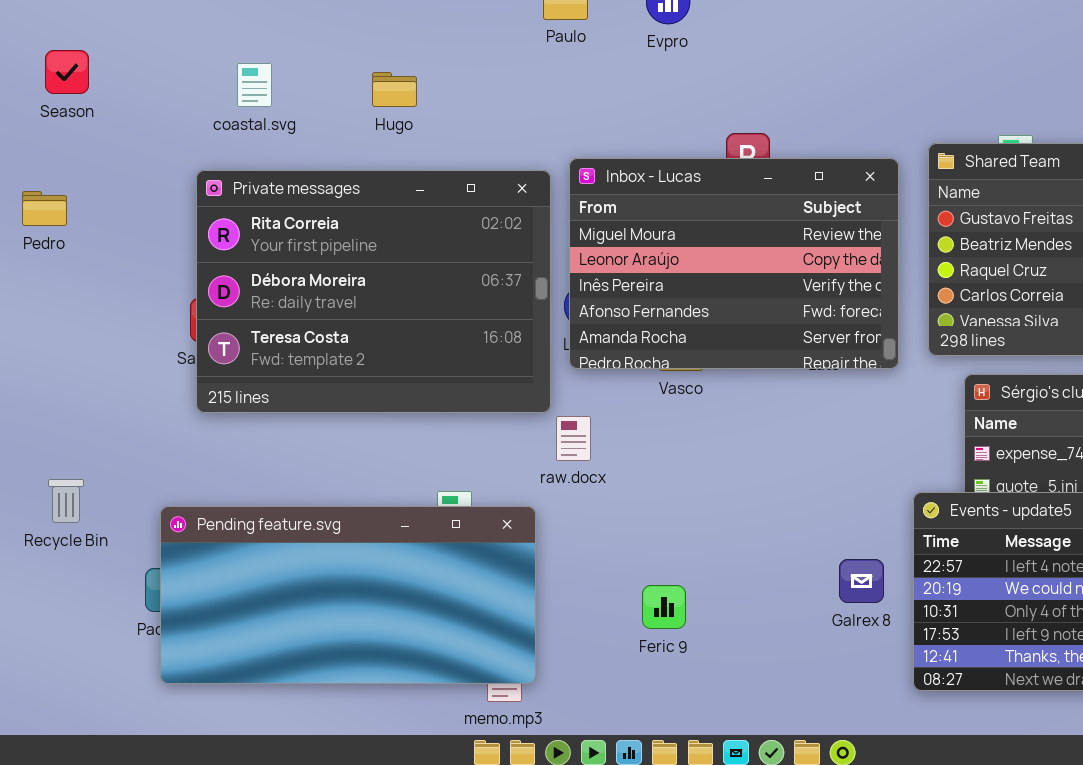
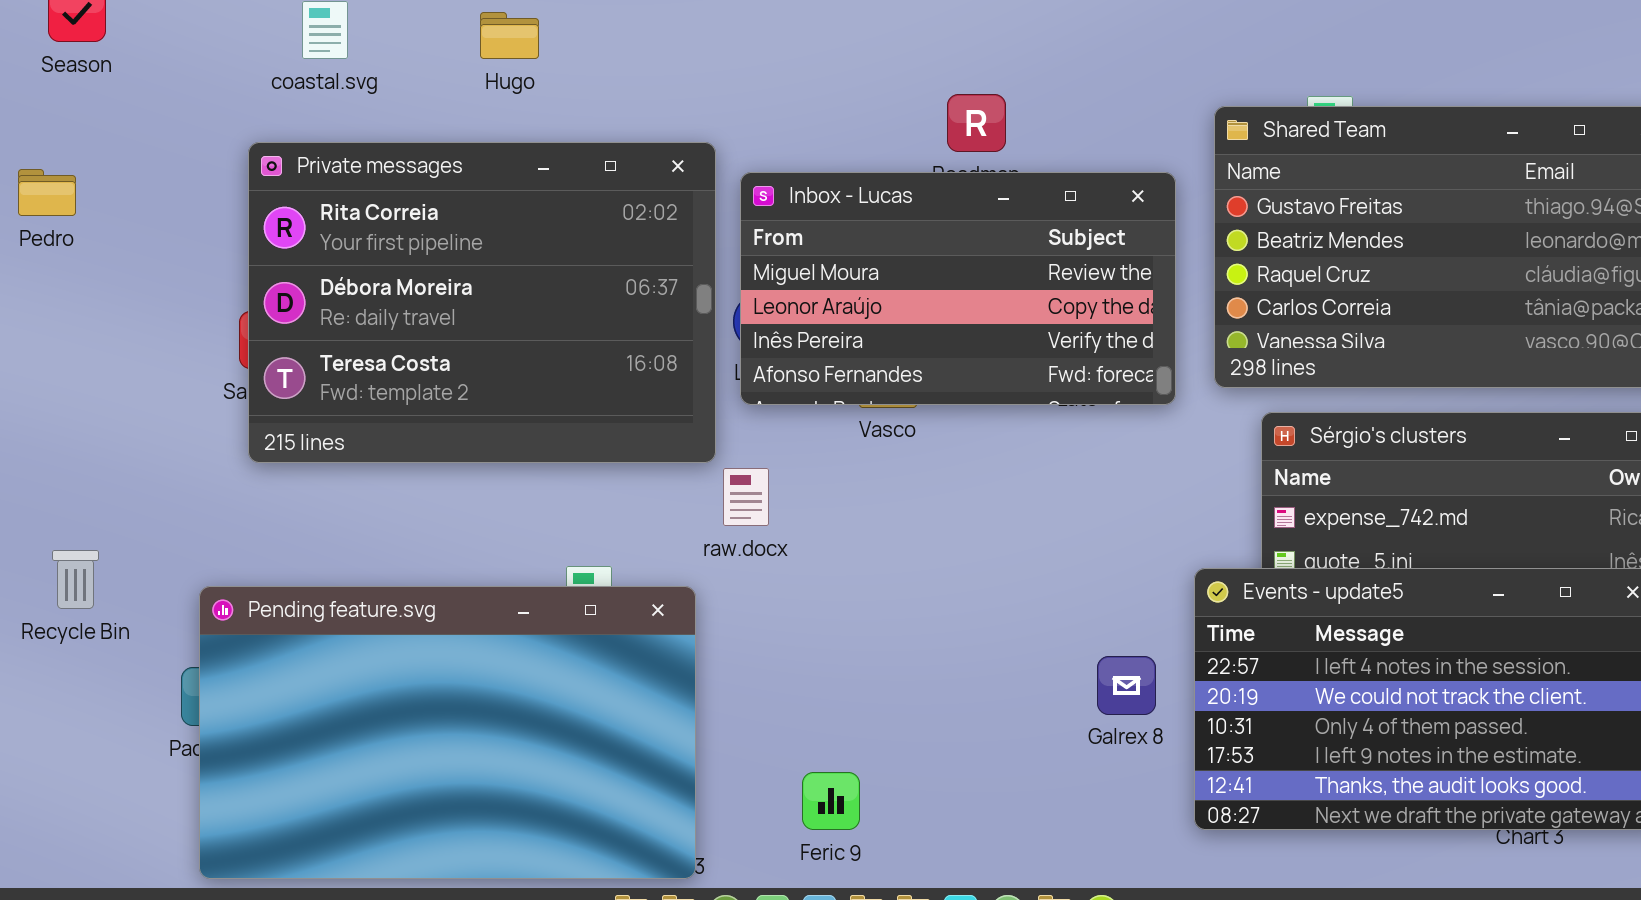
Inbox - Lucas: [569,158,899,369] -> [740,172,1176,405], resized
Pending feature.svg: [160,506,536,684] -> [199,586,696,879], resized
Feric 9: [642,585,686,629] -> [802,772,860,830], moved

